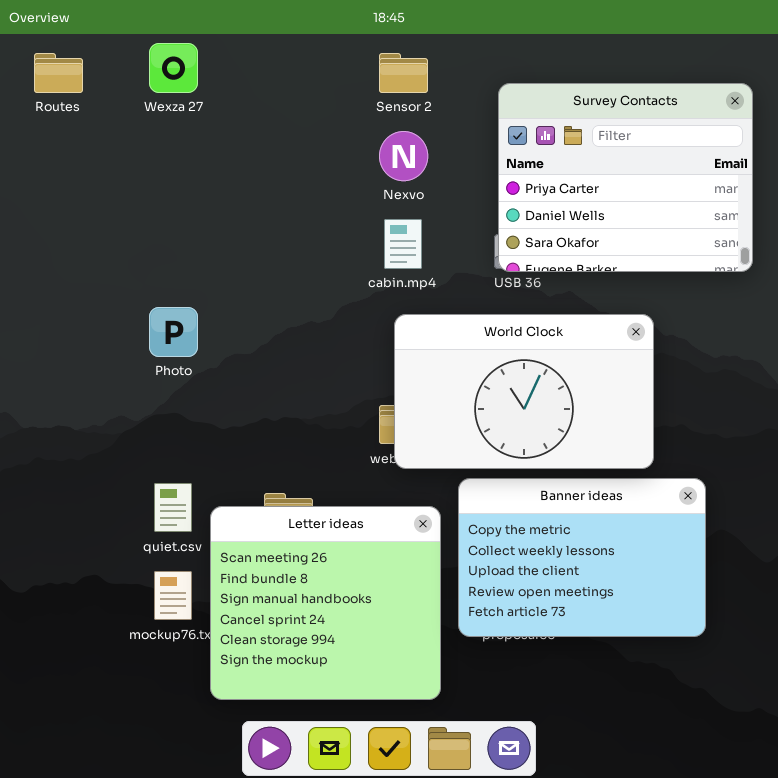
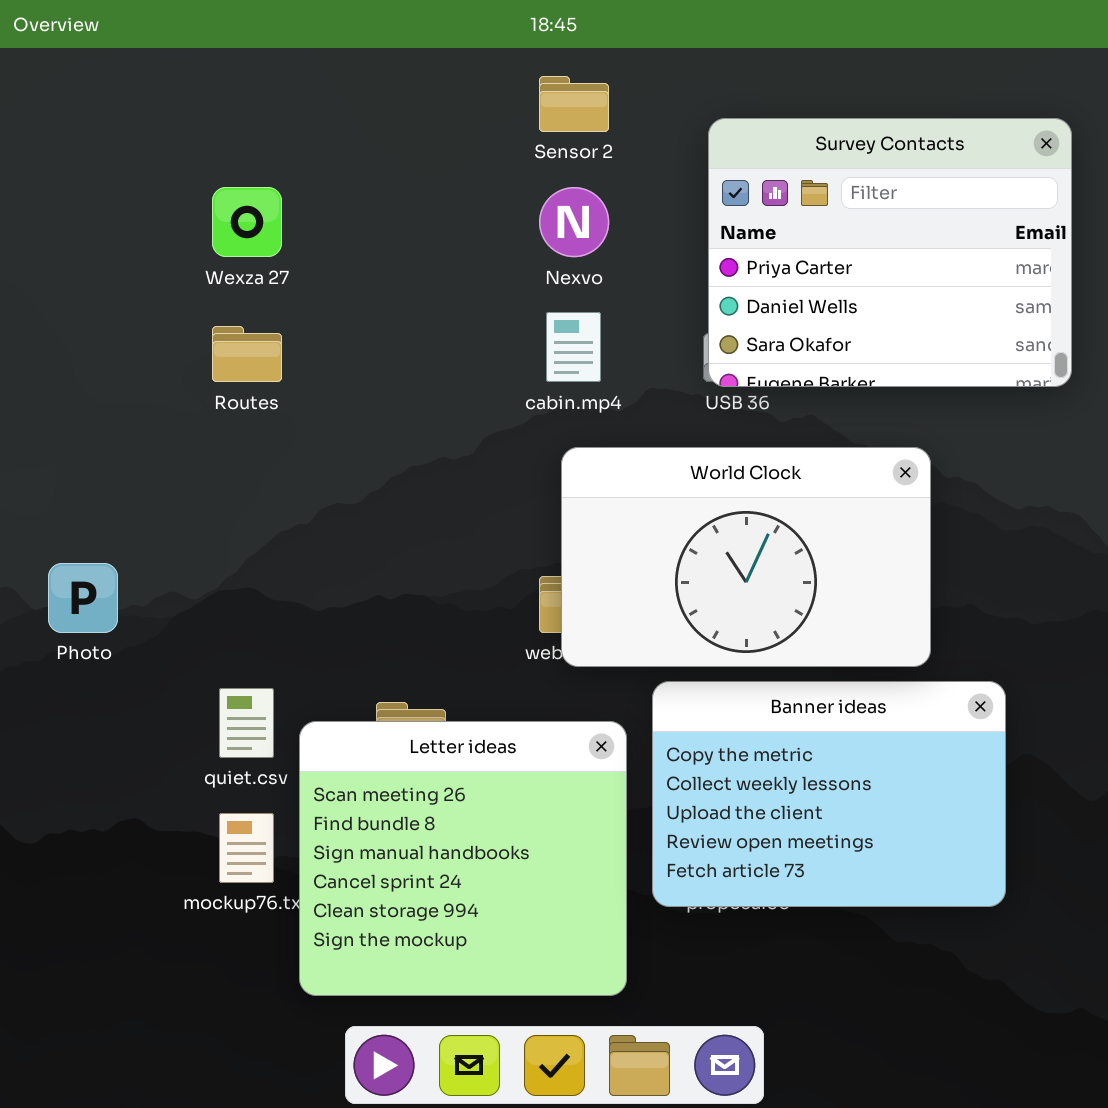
Wexza 27: [149,43,198,93] -> [212,187,282,257], moved
Routes: [34,53,83,93] -> [212,326,282,382], moved
Photo: [149,307,198,357] -> [48,563,118,633], moved

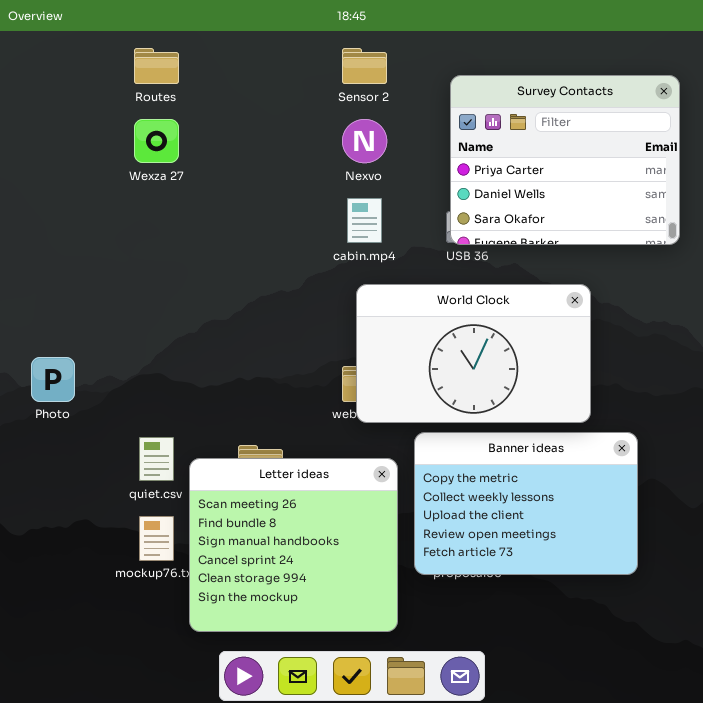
Routes: [212,326,282,382] -> [134,48,179,84], moved

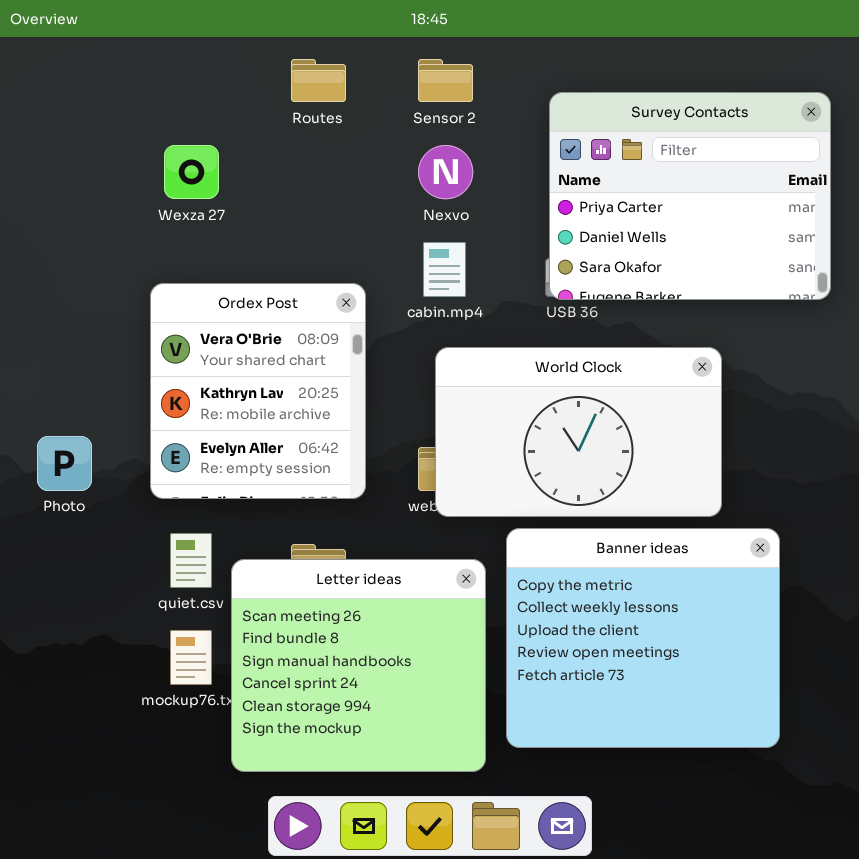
Routes: [134,48,179,84] -> [291,59,346,102], moved
Ordex Post: none -> [150,283,366,499], opened
Banner ideas: [414,432,638,575] -> [506,528,780,748], resized

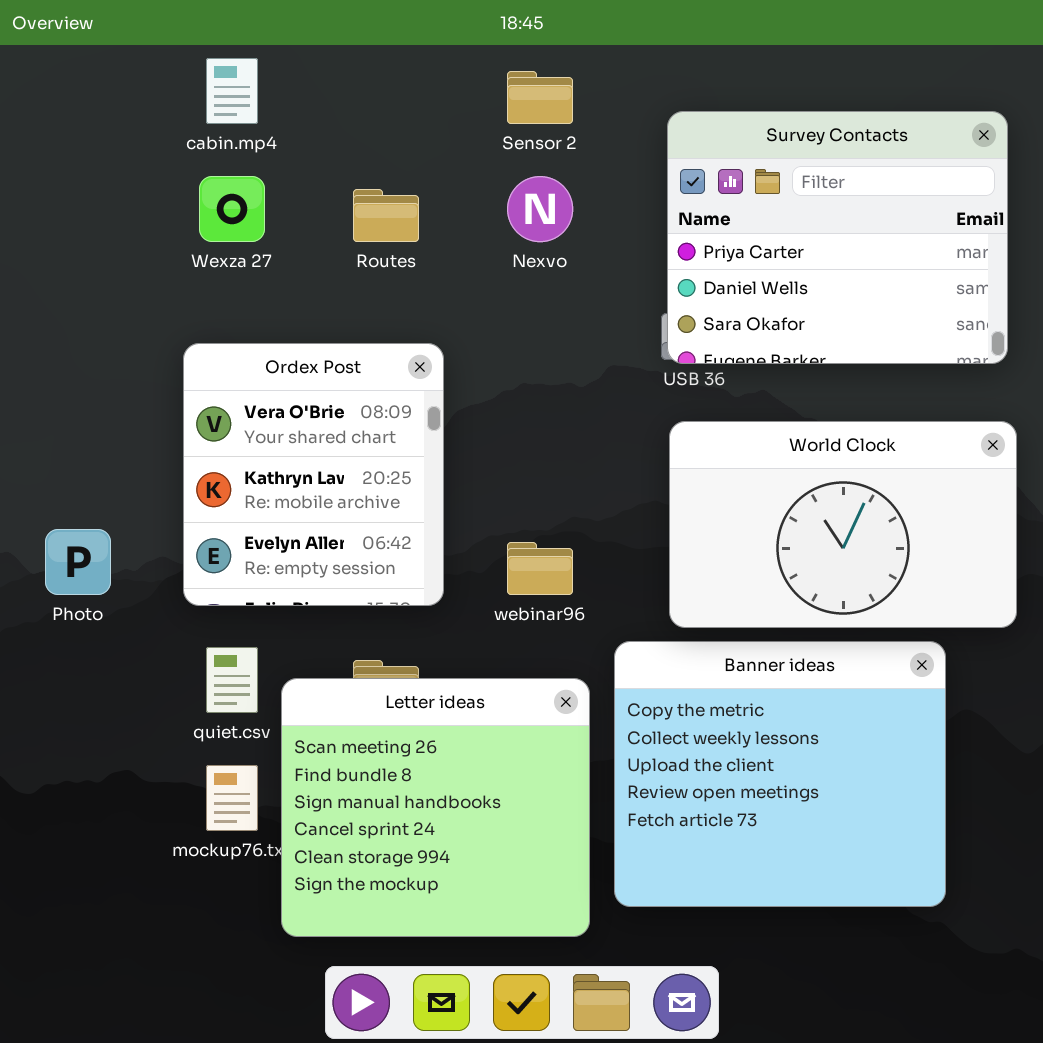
Routes: [291,59,346,102] -> [353,189,419,242], moved
cabin.mp4: [423,242,466,297] -> [206,58,258,124], moved
World Clock: [435,347,722,517] -> [669,421,1017,628], moved

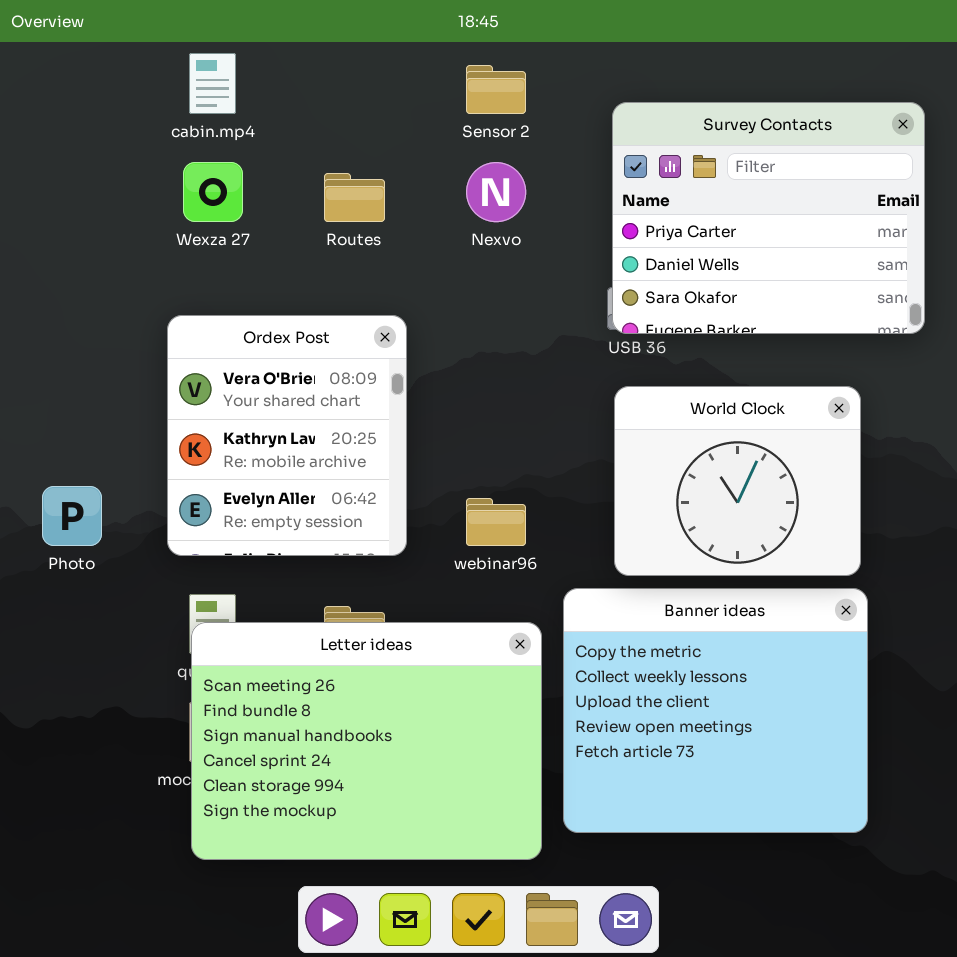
World Clock: [669,421,1017,628] -> [614,386,861,576], resized
Letter ideas: [281,678,590,937] -> [191,622,542,860], resized

